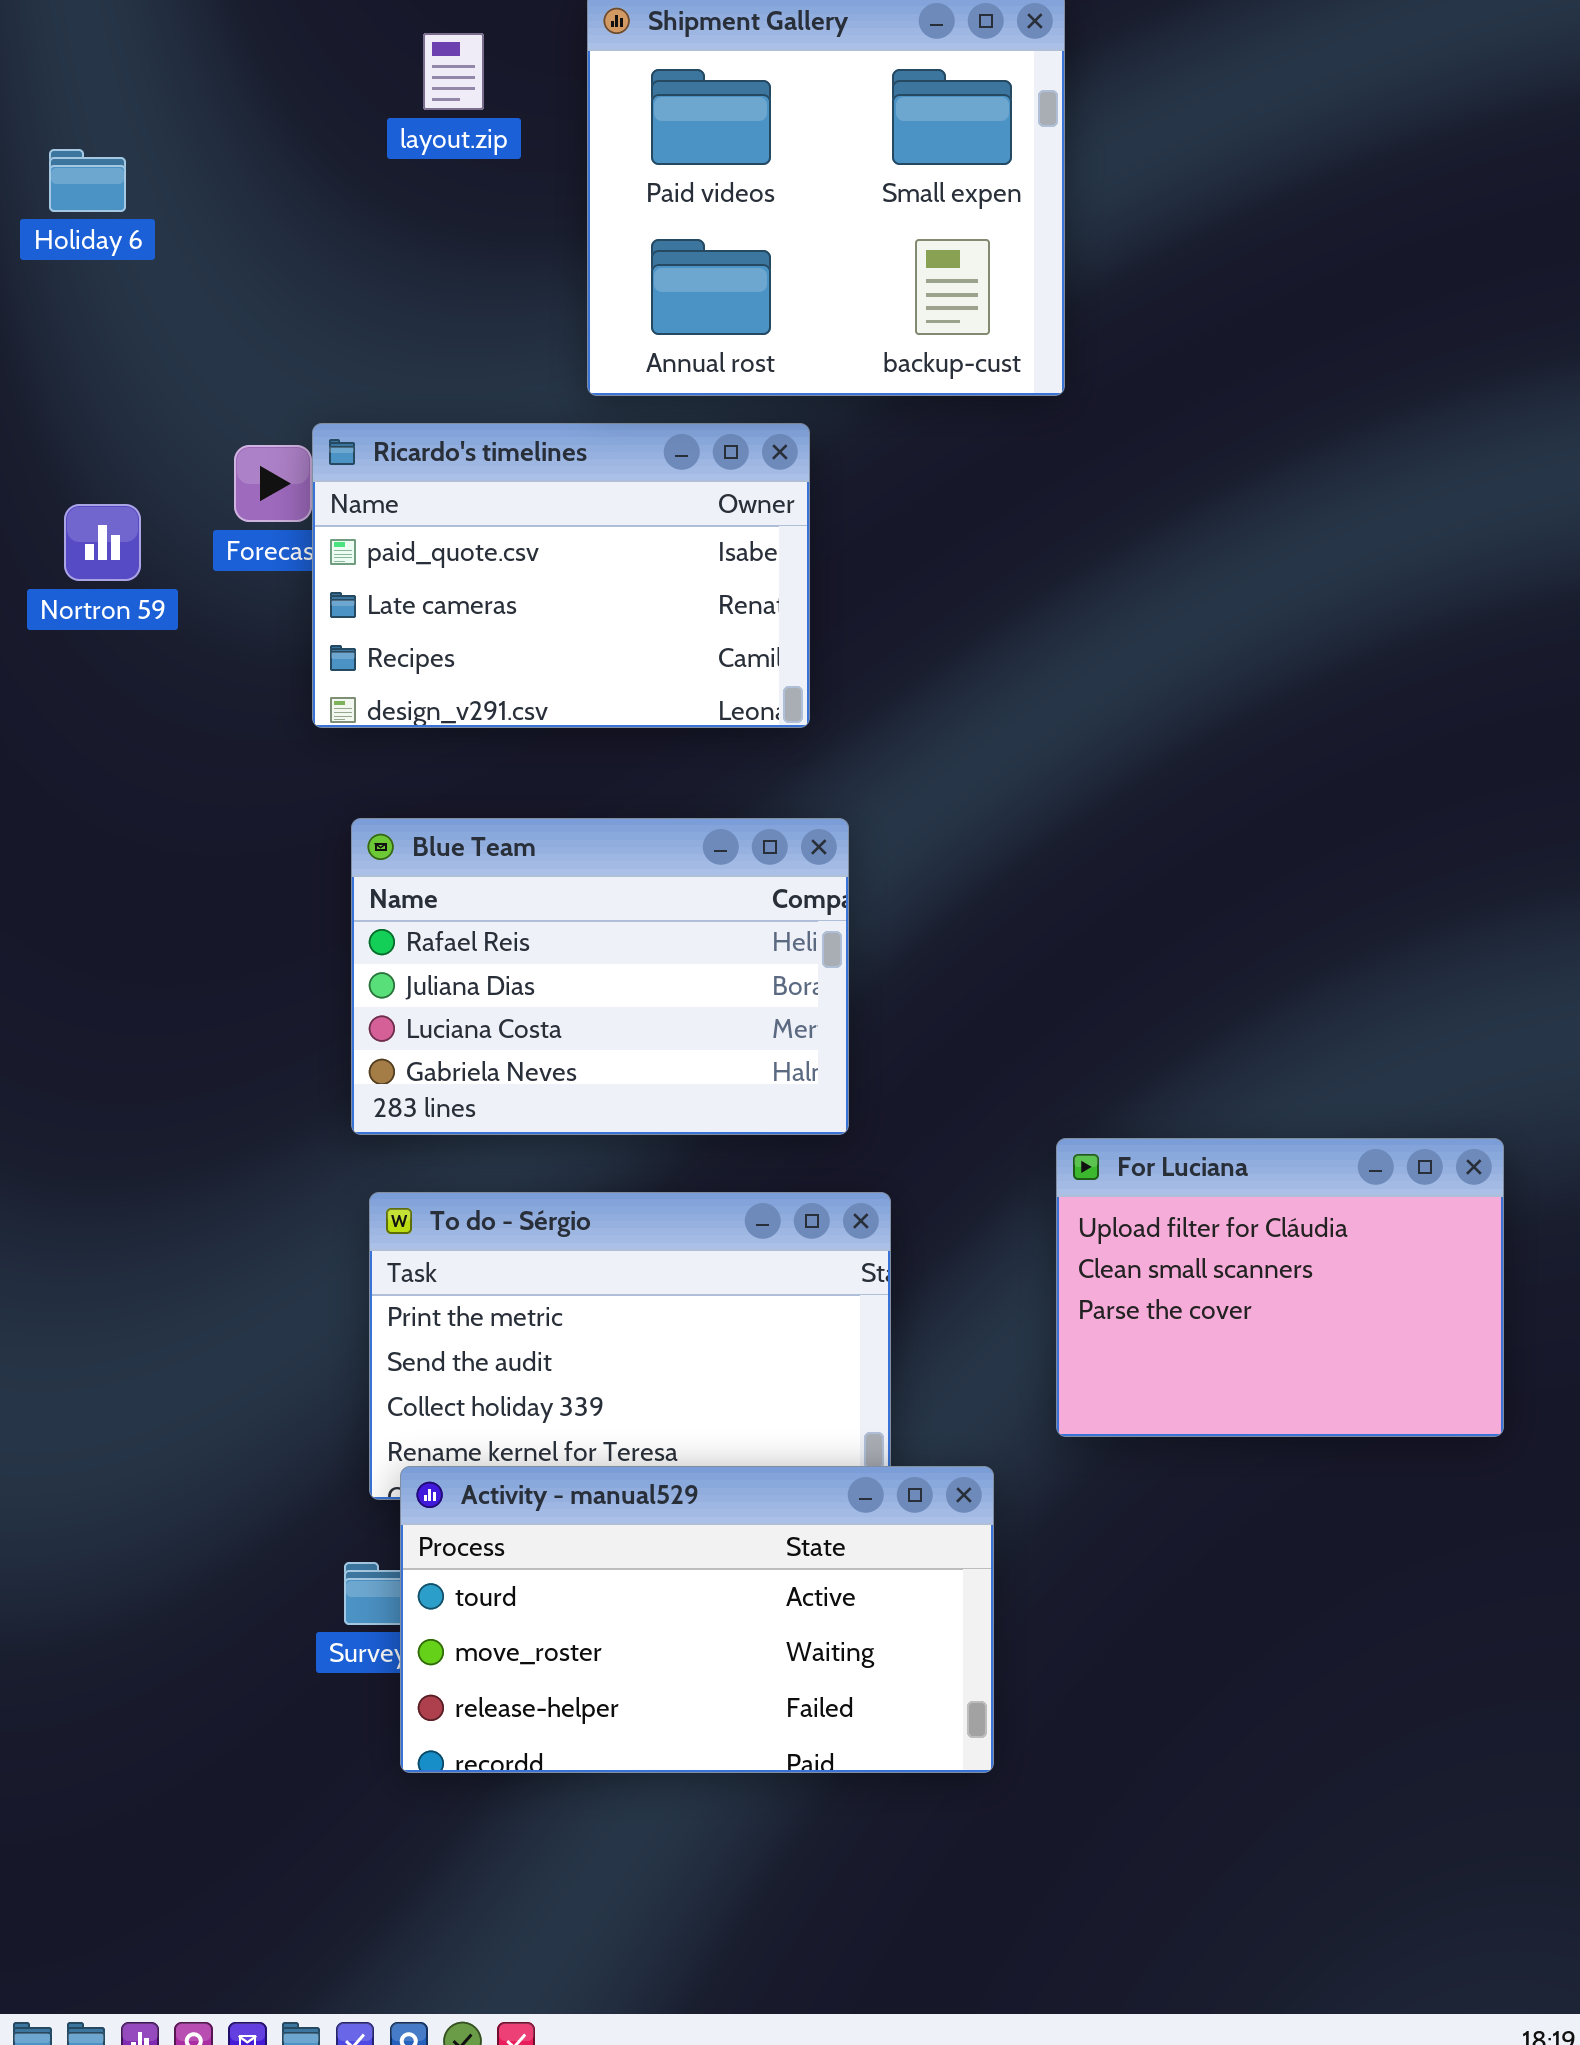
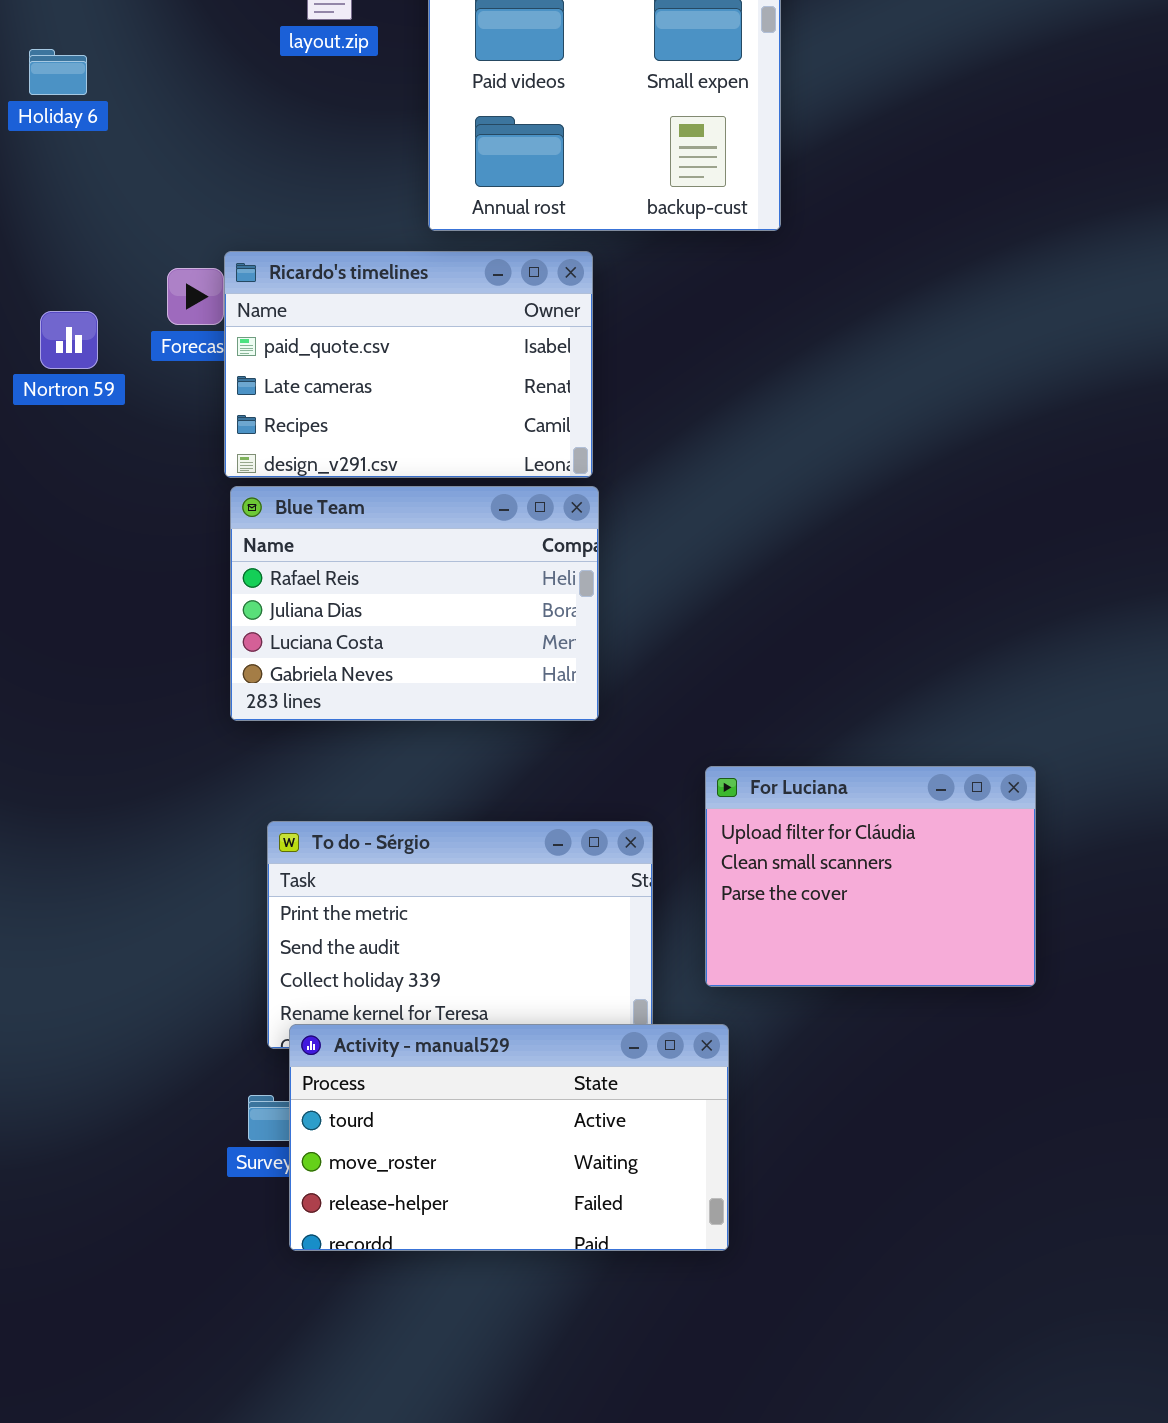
Blue Team: [351,818,849,1135] -> [230,486,599,721], moved
For Luciana: [1056,1138,1504,1437] -> [705,766,1036,987], moved

